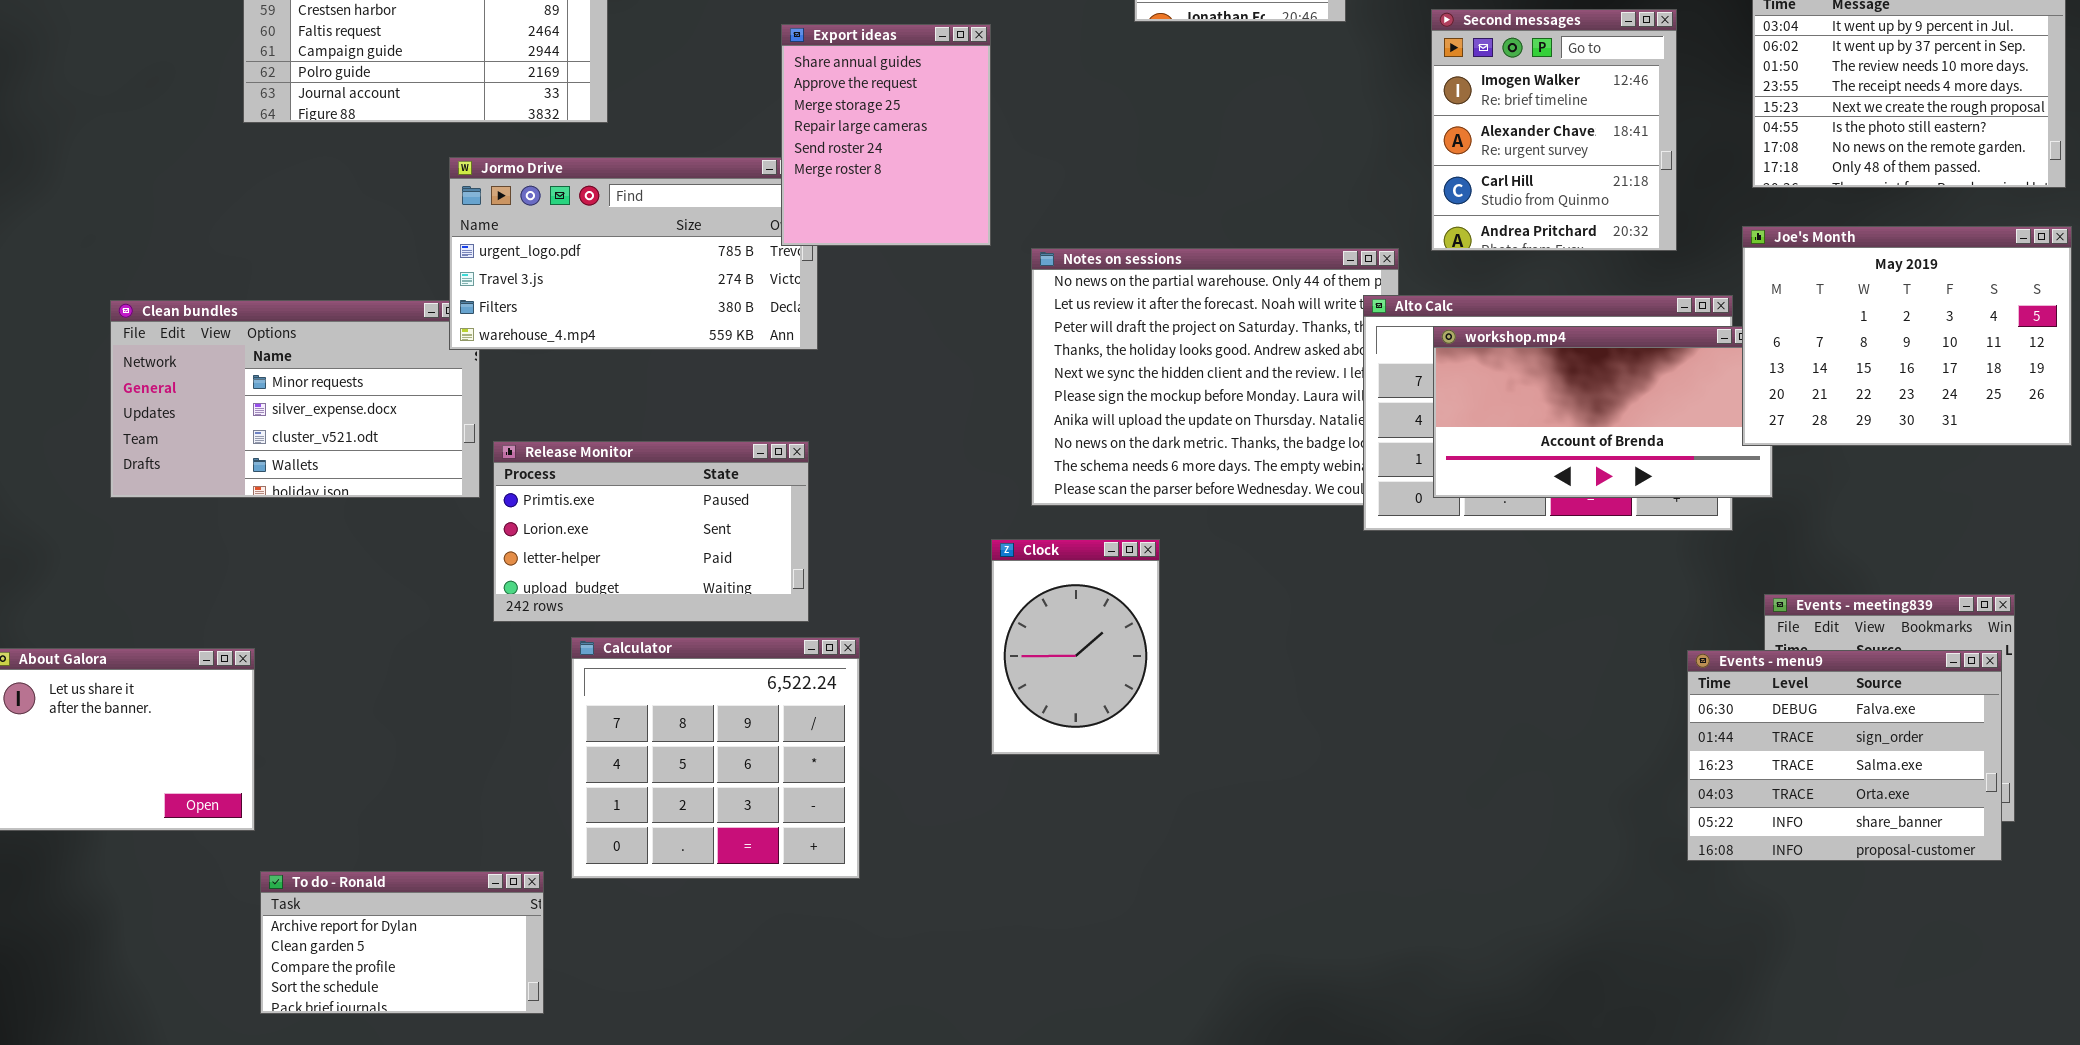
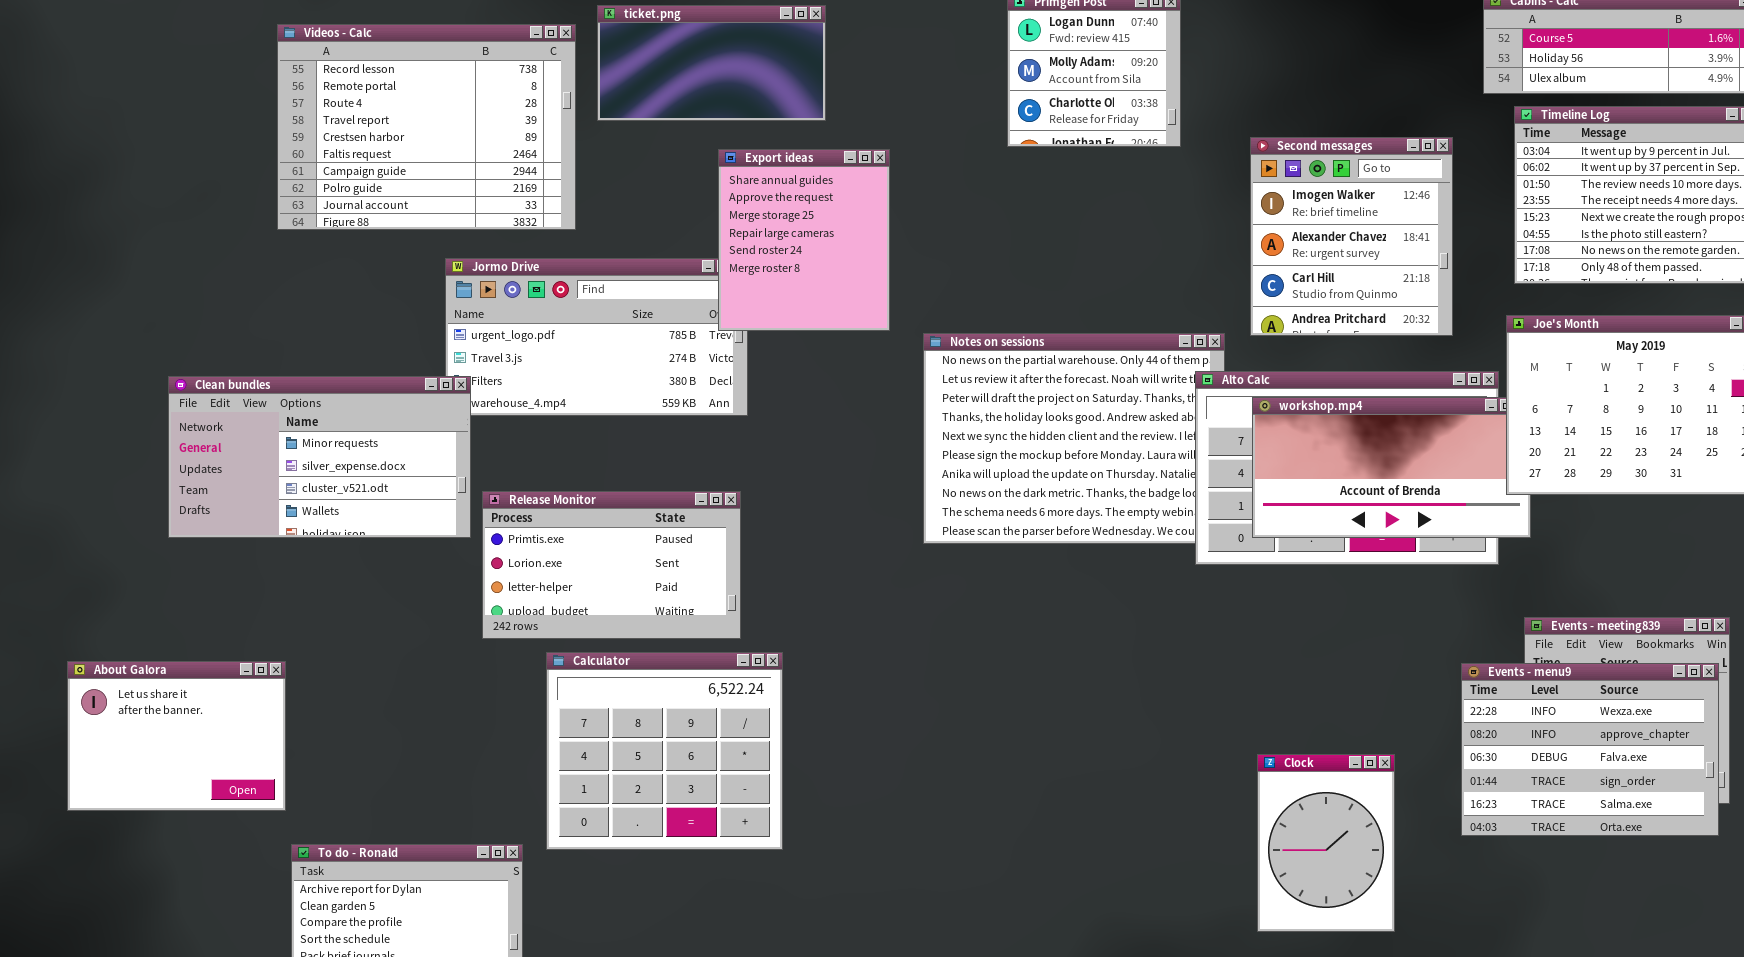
Clean bundles: [110,300,480,498] -> [168,376,471,538], raised
Clock: [991,539,1160,755] -> [1257,754,1395,932], moved
Events - menu9: [1687,650,2002,861] -> [1461,663,1719,836], scrolled up 2 rows

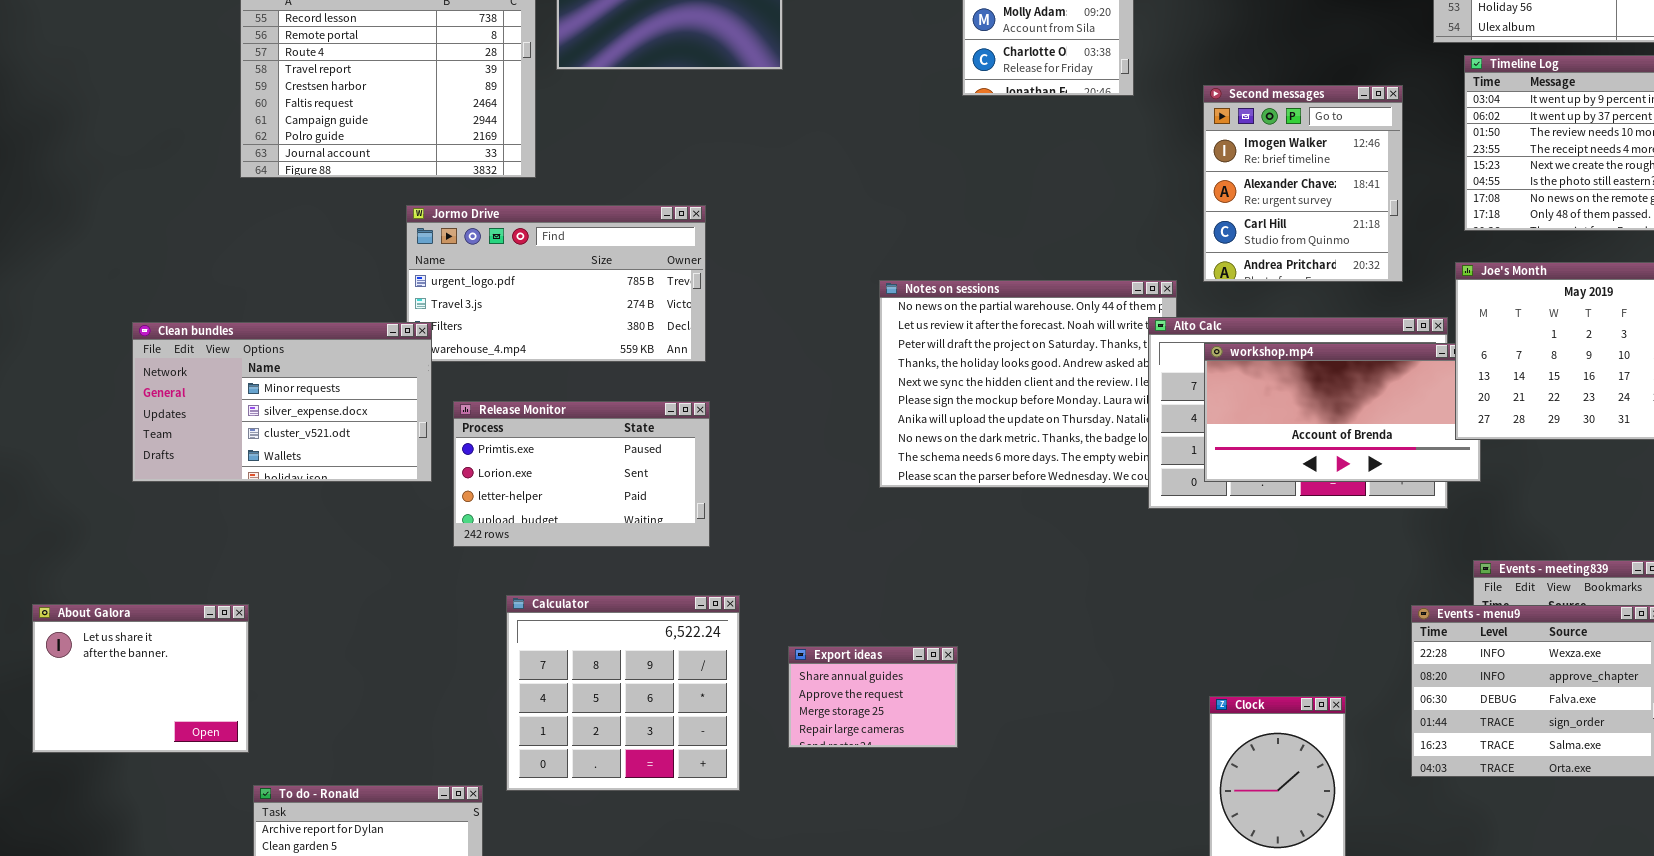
Export ideas: [718,149,890,331] -> [788,646,958,748], moved, resized
Release Monitor: [482,491,741,639] -> [453,401,710,547], moved

